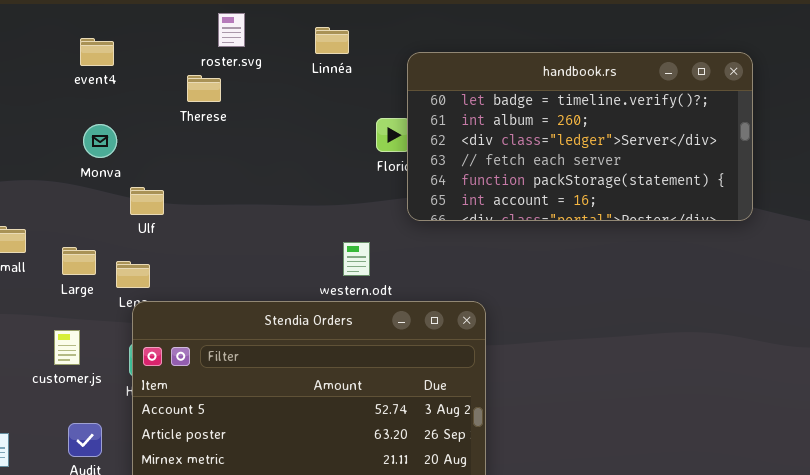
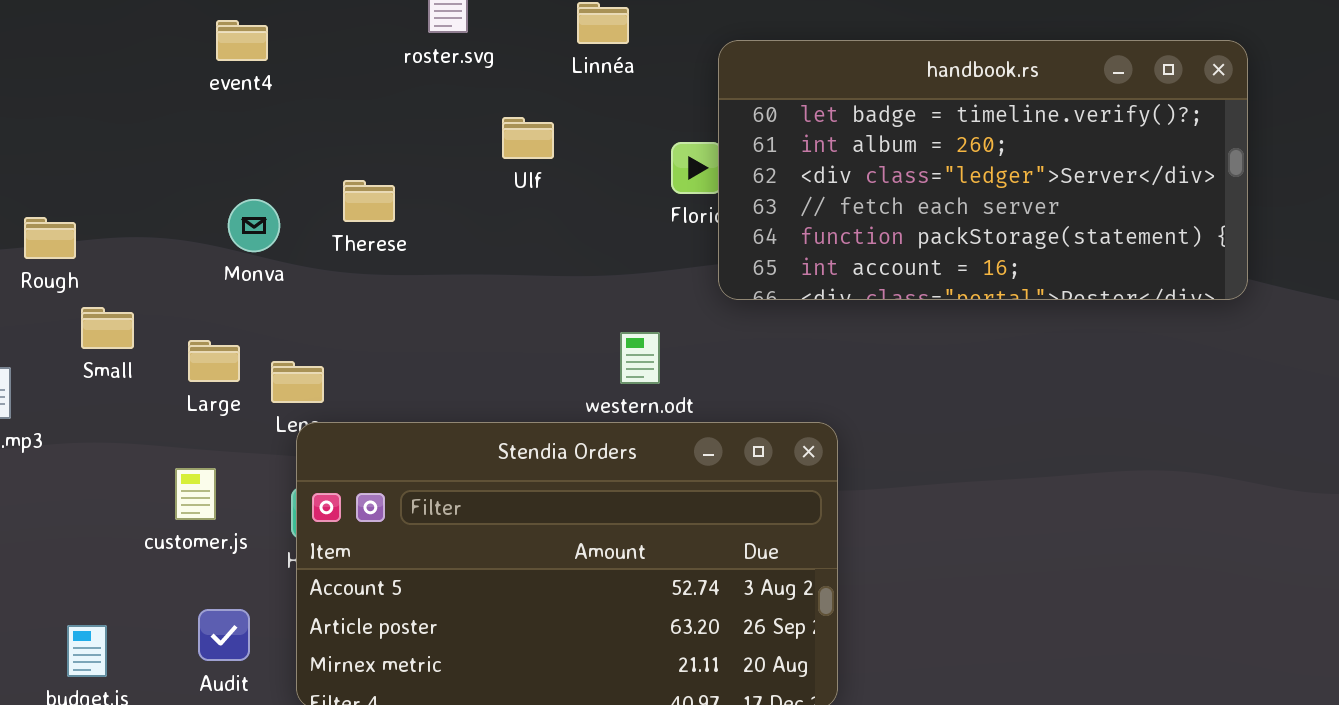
Therese: [187,75,221,102] -> [343,180,395,222], moved
Monva: [83,124,117,158] -> [228,199,280,252], moved
Ulf: [130,187,164,215] -> [502,117,554,159], moved

